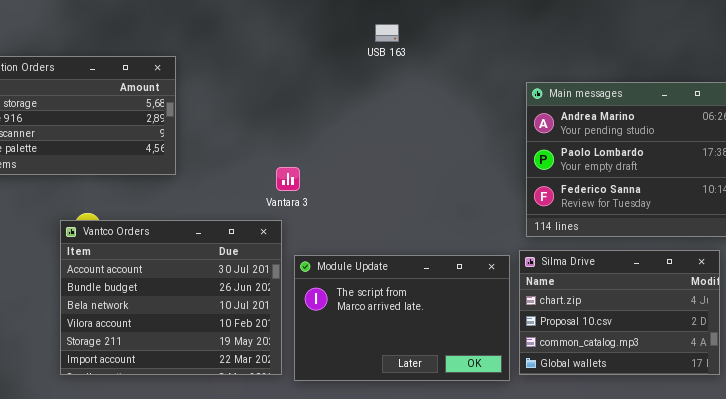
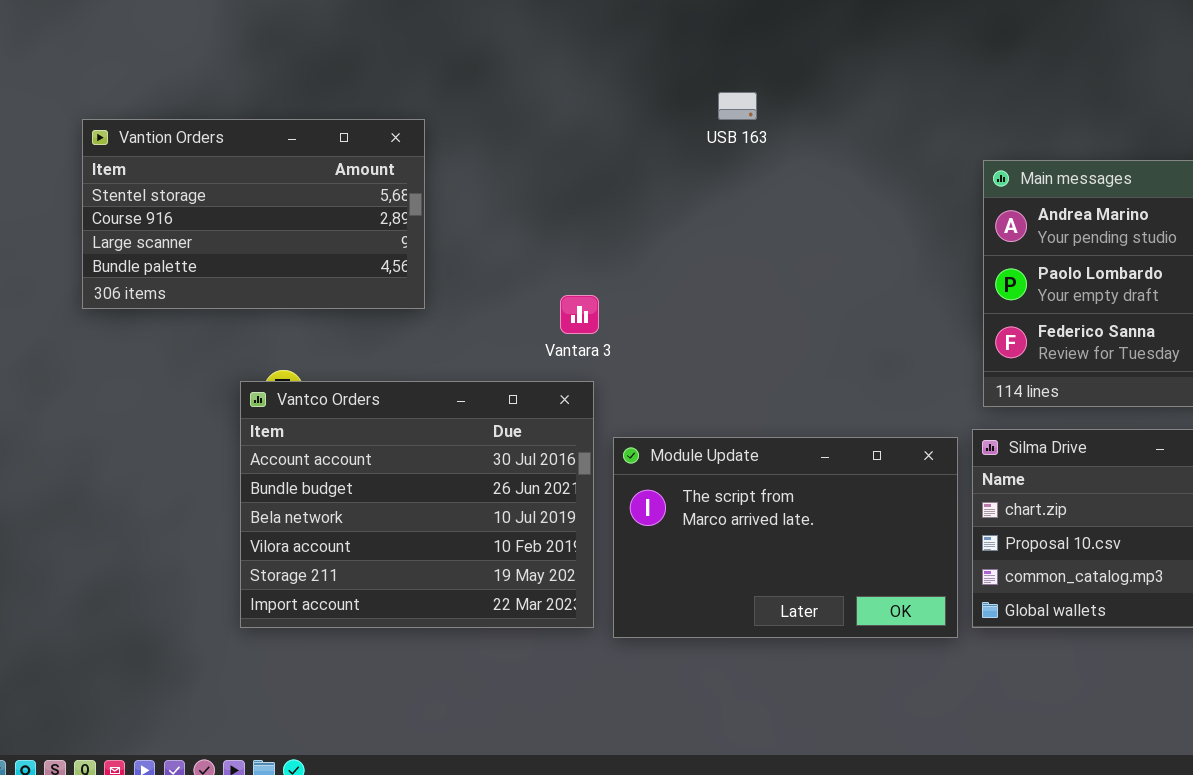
USB 163: [375,24,399,42] -> [718,92,757,120], moved
Vantara 3: [276,167,300,191] -> [560,295,599,334], moved

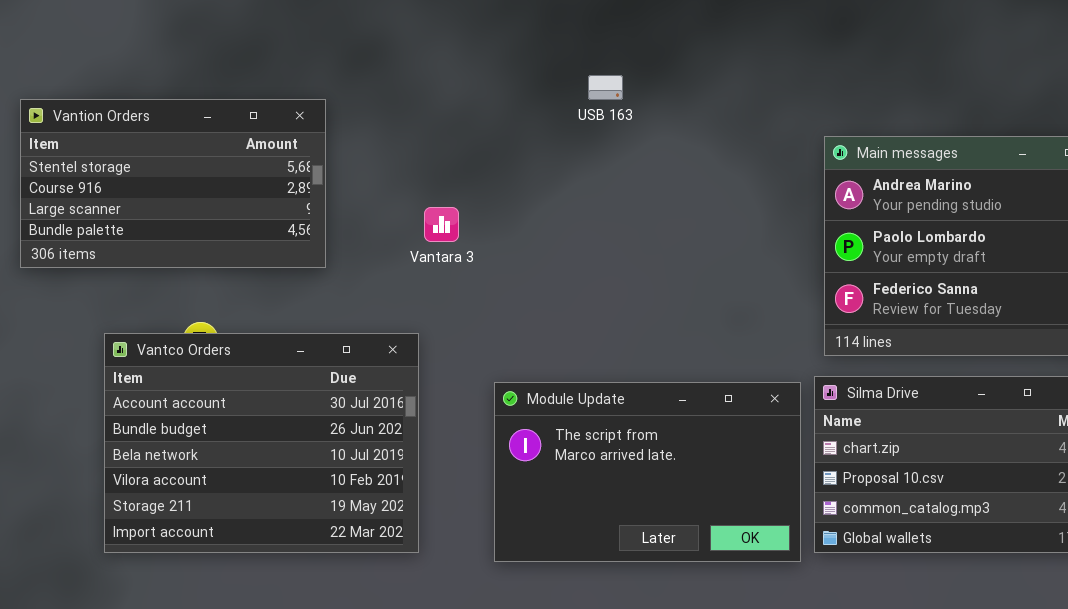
Vantara 3: [560,295,599,334] -> [424,207,459,242], moved
Vantco Orders: [240,381,594,628] -> [104,333,419,553], moved

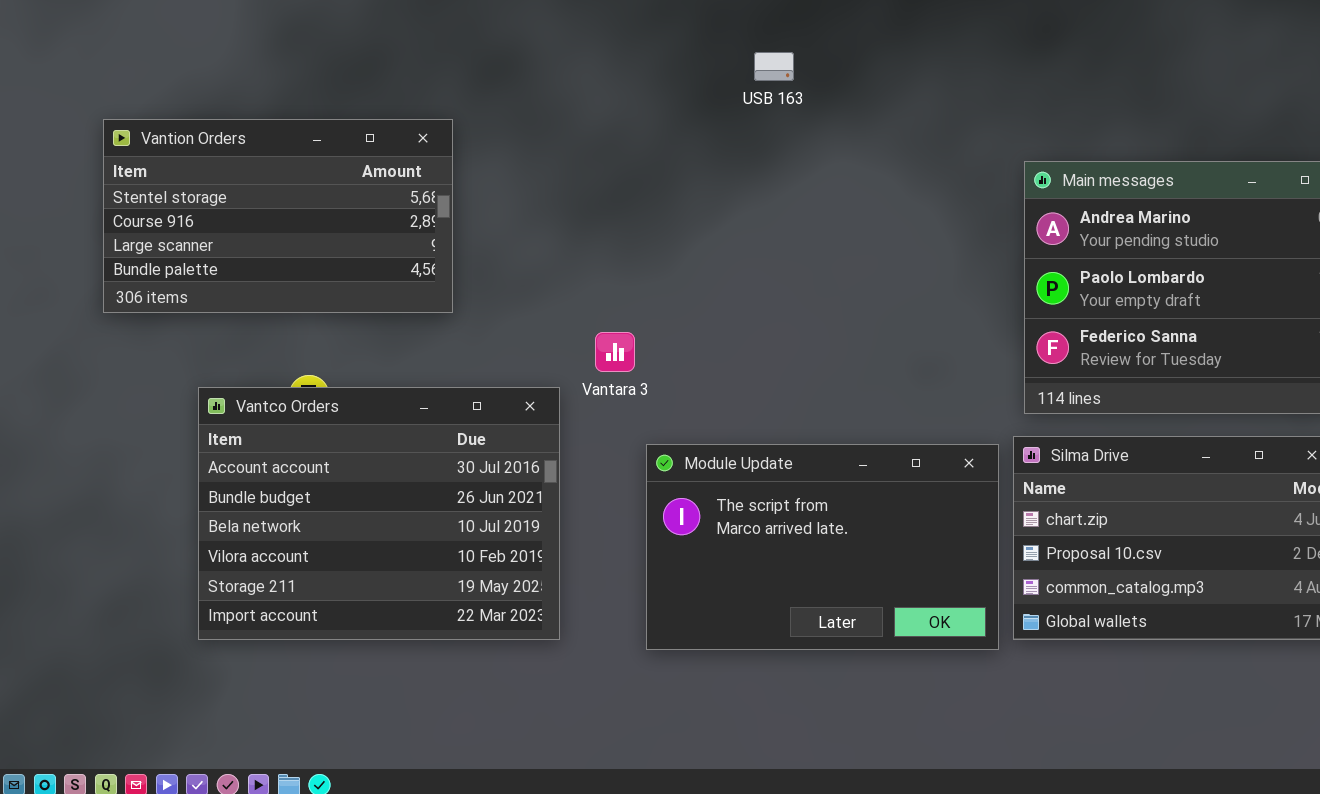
USB 163: [588,75,623,100] -> [754,52,794,81], moved
Vantara 3: [424,207,459,242] -> [595,332,635,372], moved

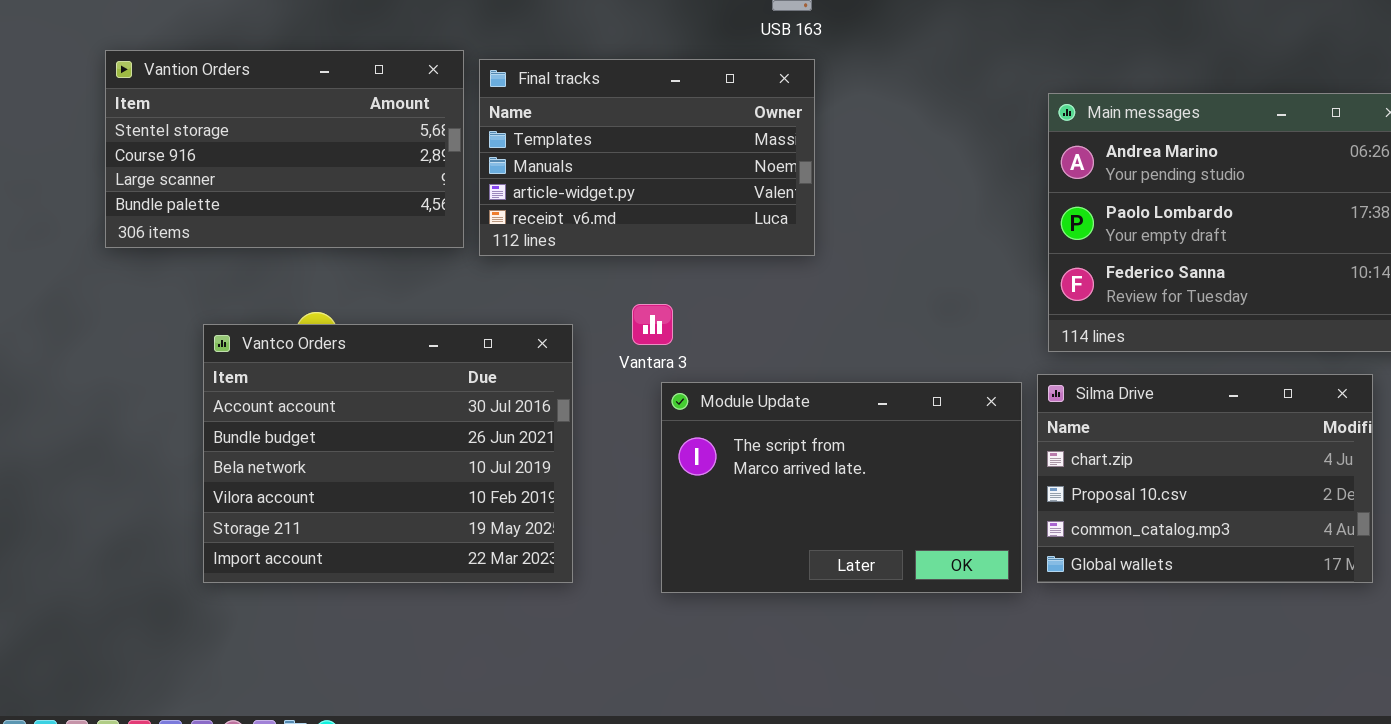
Final tracks: none -> [479,59,815,256], opened
Vantara 3: [595,332,635,372] -> [632,304,673,345], moved

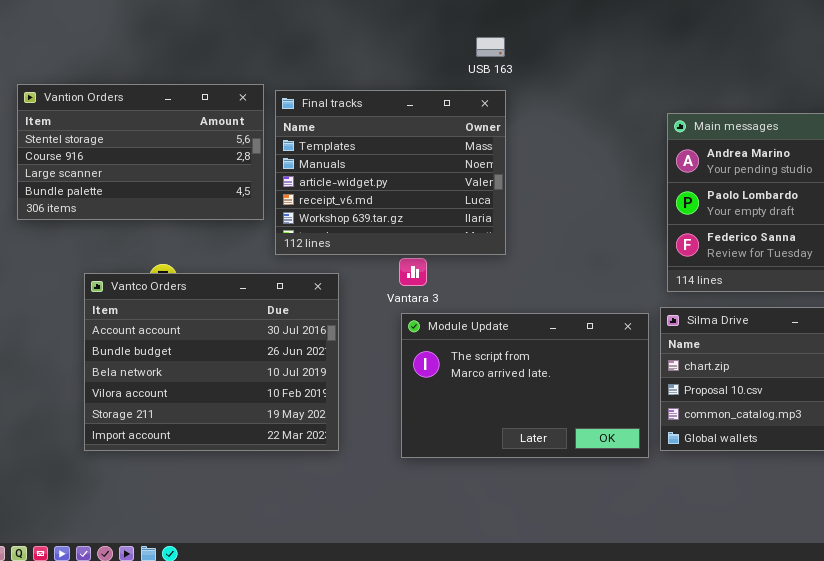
Final tracks: [479,59,815,256] -> [275,90,506,255], resized
Vantara 3: [632,304,673,345] -> [399,258,427,286], moved

